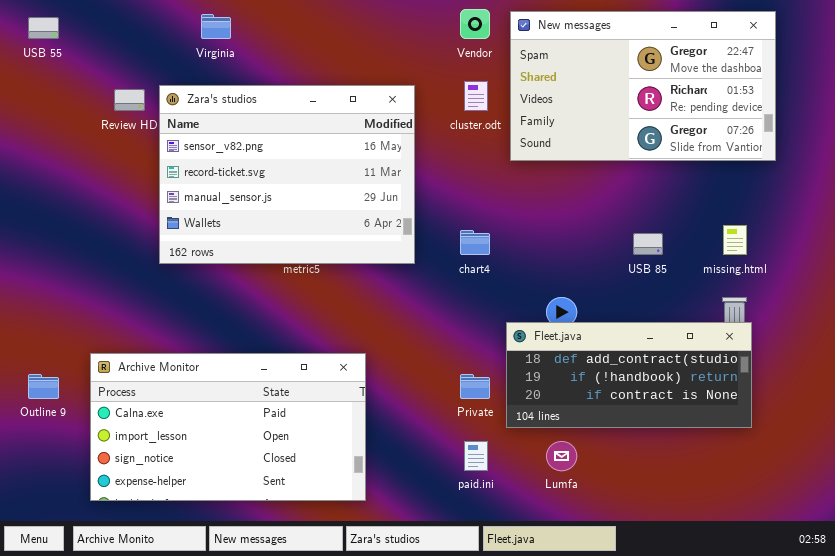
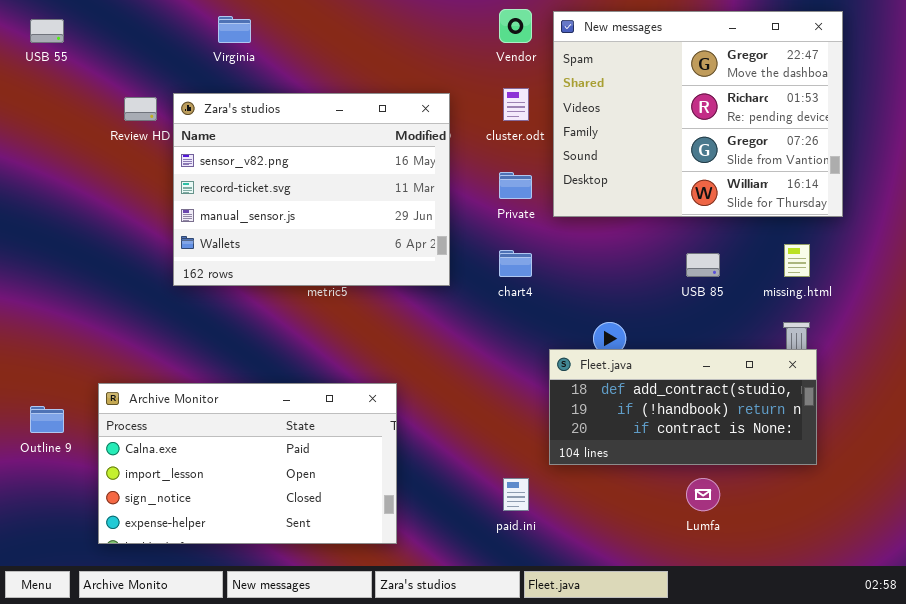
New messages: [510,11,776,161] -> [553,11,843,217], resized
Private: [460,374,490,399] -> [499,172,532,199], moved
Lumfa: [546,441,577,471] -> [686,478,720,511], moved

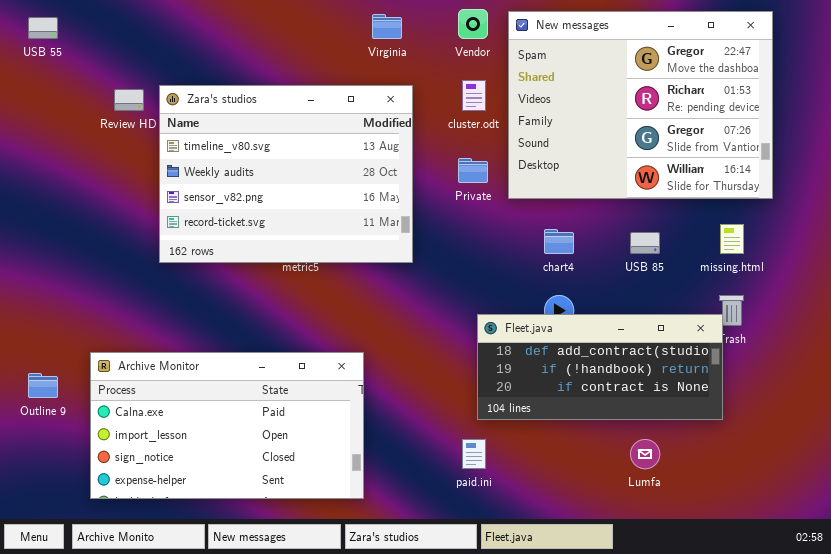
Virginia: [218,16,251,43] -> [372,14,402,39], moved
Zara's studios: [173,93,450,286] -> [159,85,413,263], scrolled up 2 rows
chart4: [499,250,532,277] -> [544,229,574,254], moved
Fleet.java: [549,349,817,465] -> [477,314,723,420], moved

